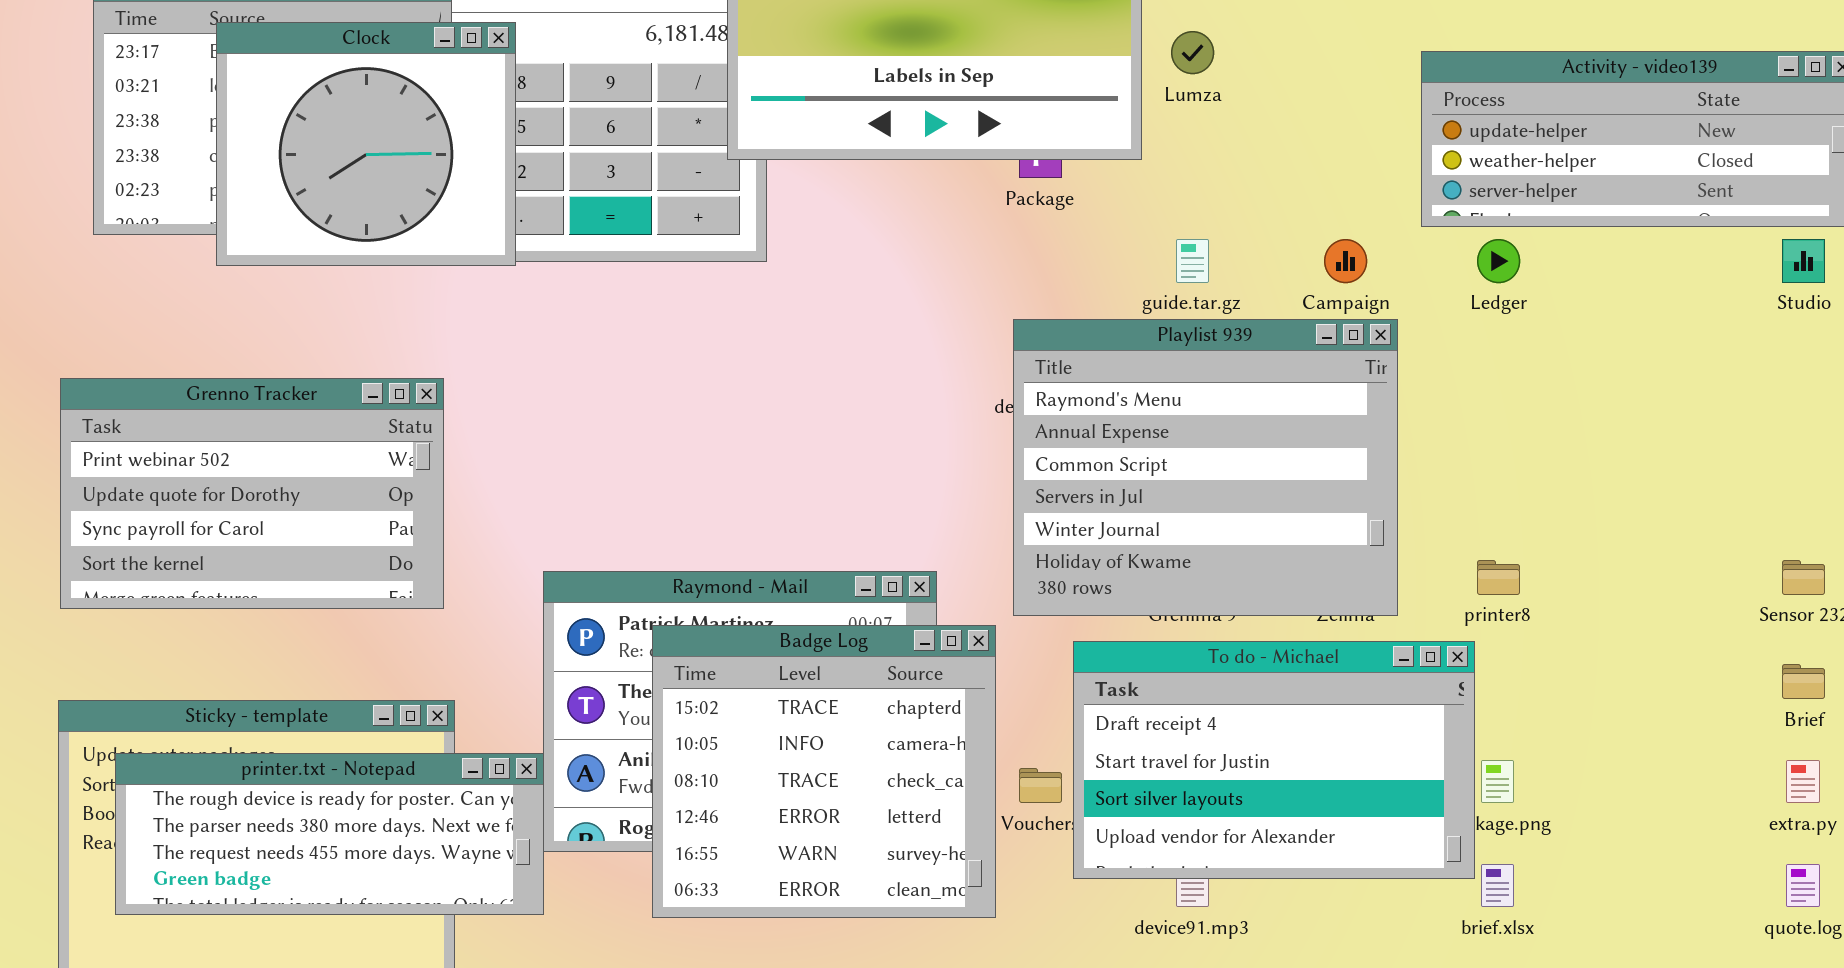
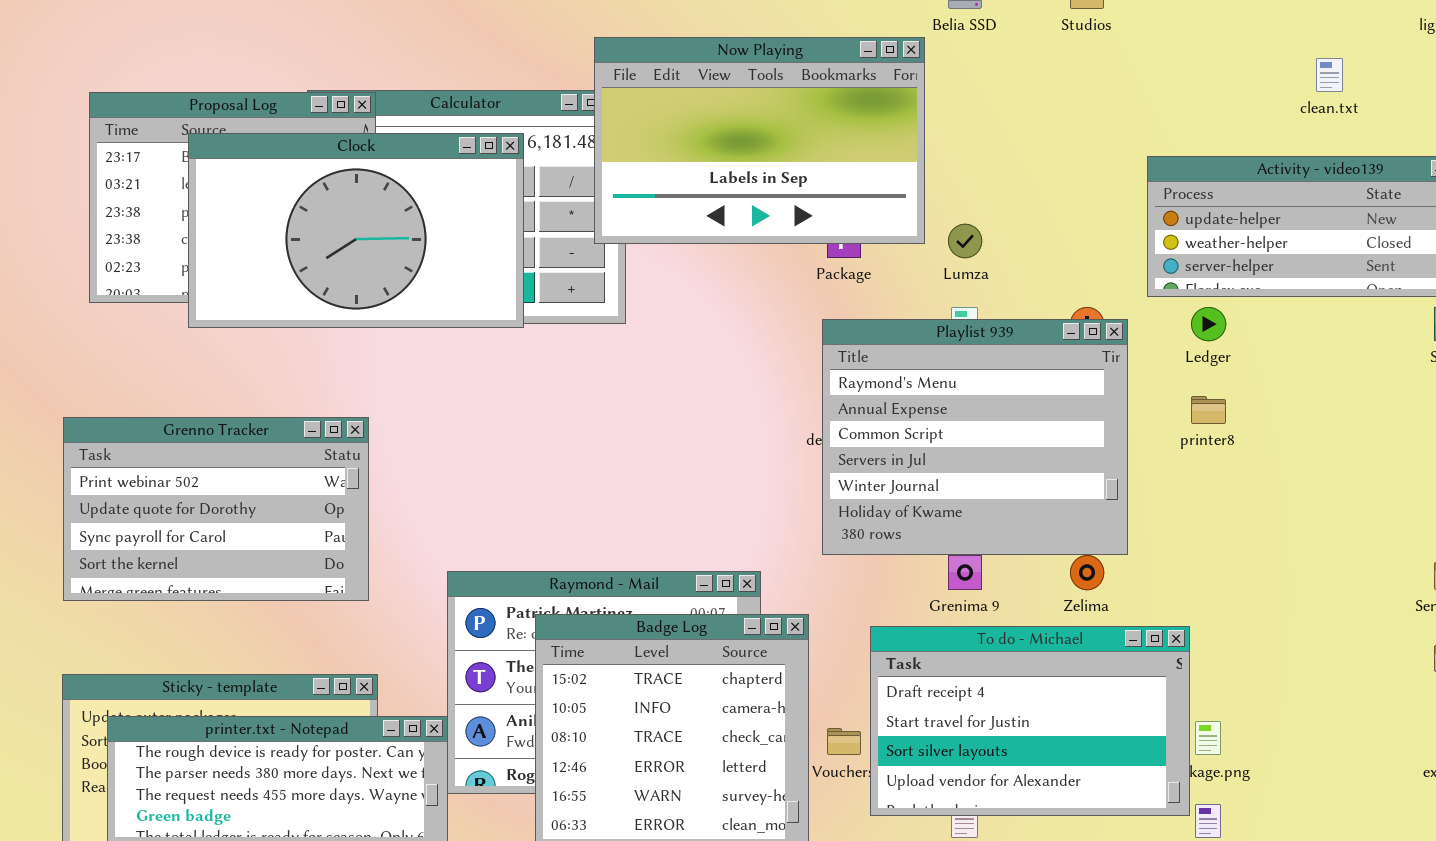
Clock: [216,22,516,266] -> [188,133,524,328], resized
Lumza: [1171,31,1214,74] -> [948,224,982,258], moved
Playlist 939: [1013,319,1398,616] -> [822,319,1128,555], moved
printer8: [1477,560,1520,595] -> [1191,396,1226,424], moved

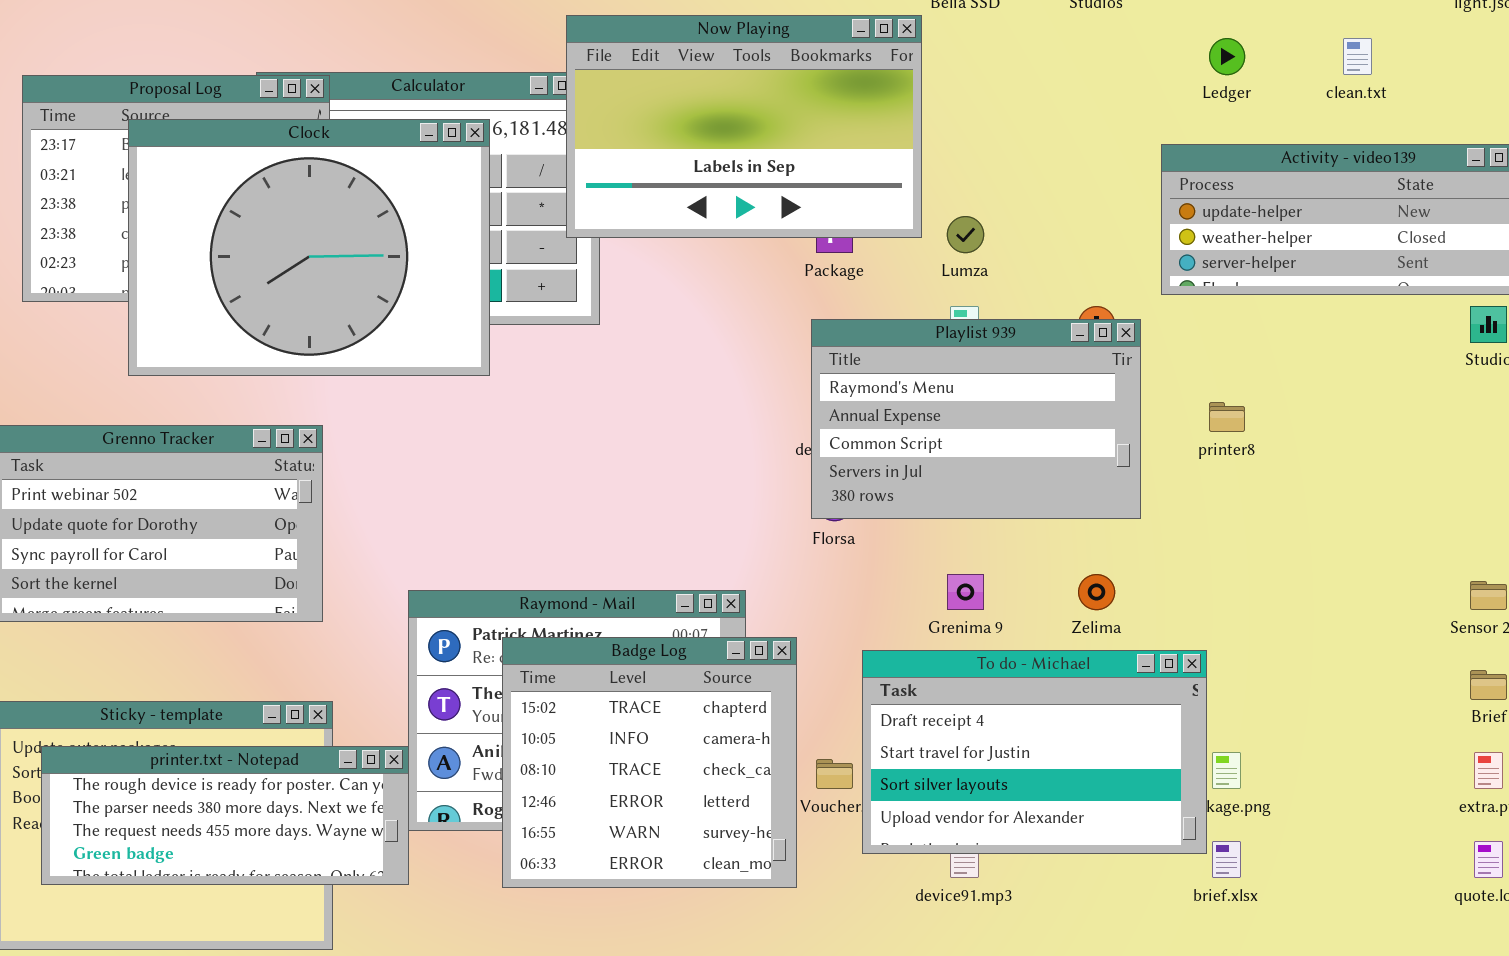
Clock: [188,133,524,328] -> [128,119,490,376], resized
Ledger: [1191,307,1226,341] -> [1209,38,1245,75], moved
Playlist 939: [822,319,1128,555] -> [811,319,1141,519], resized

